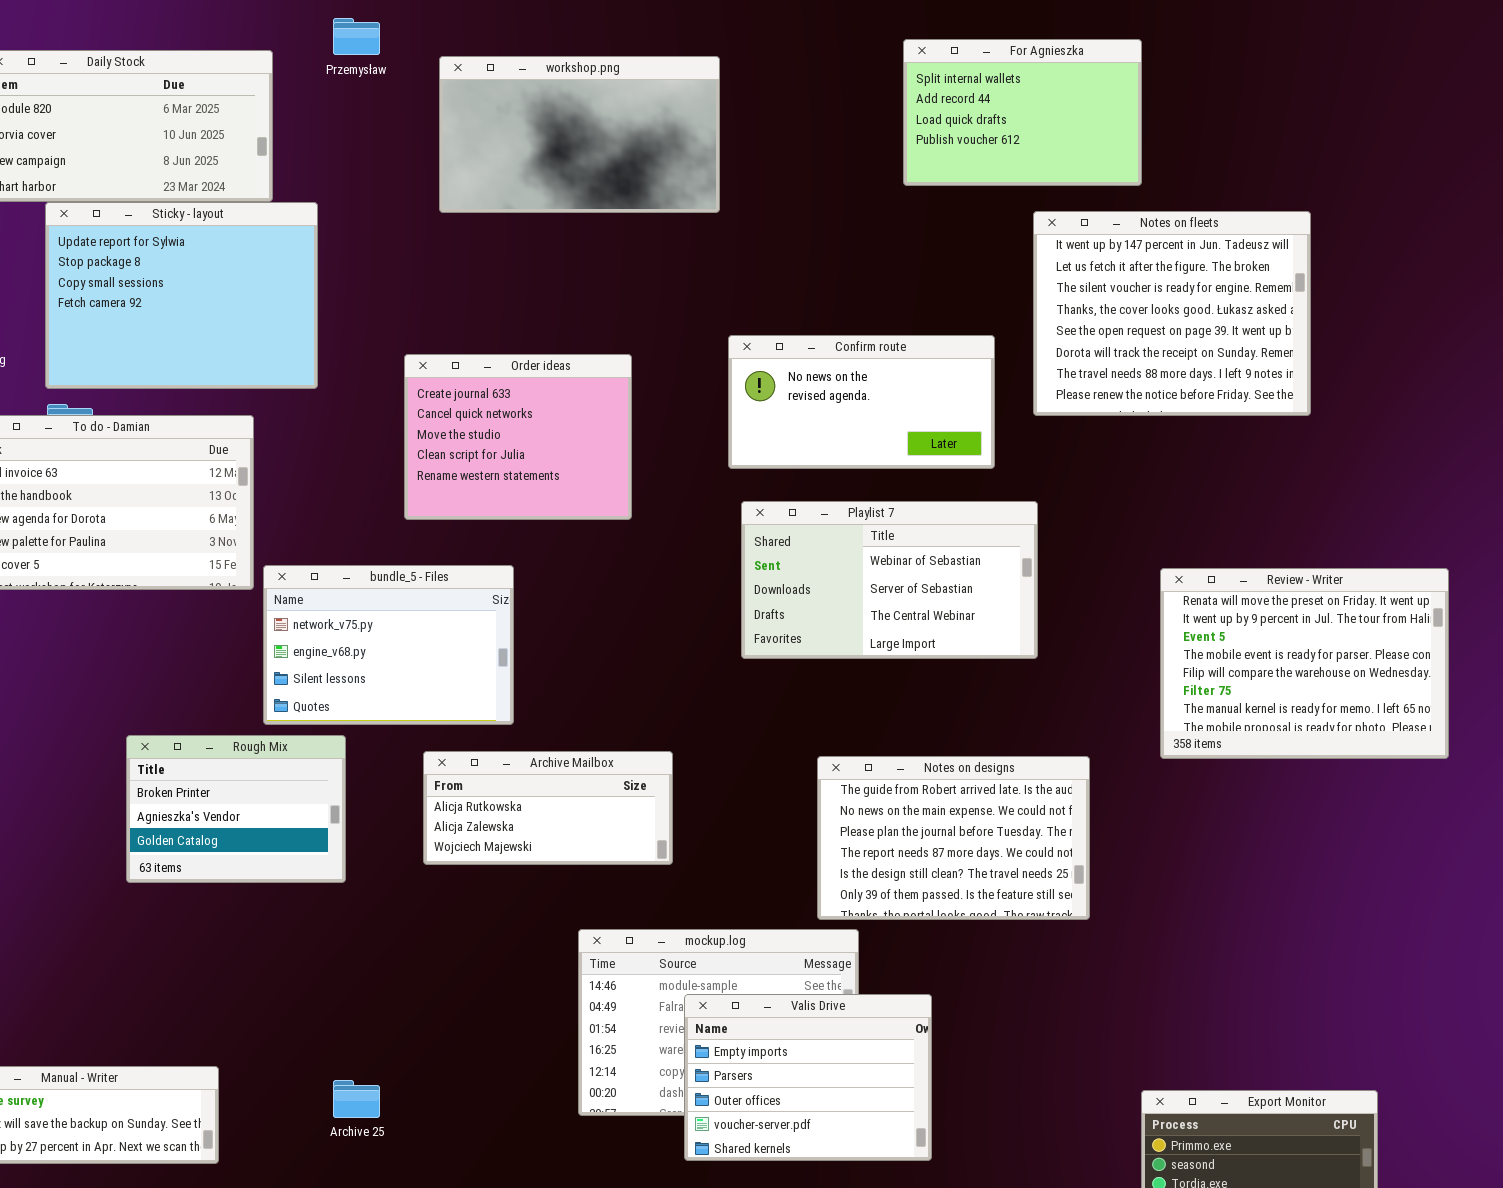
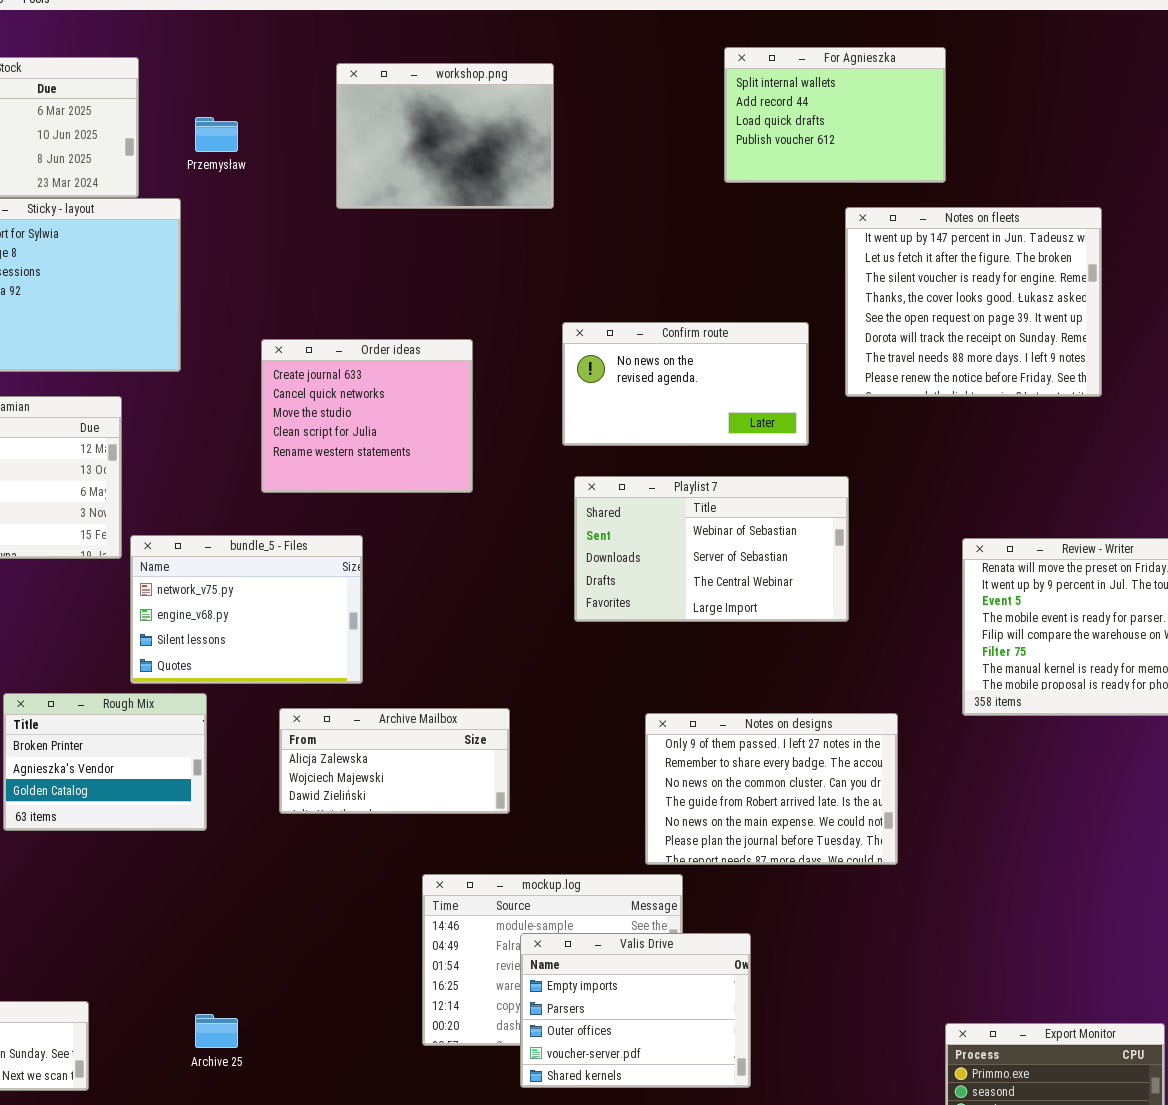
Przemysław: [333,18,380,55] -> [195,117,238,152], moved
workshop.png: [439,56,720,213] -> [336,63,554,209], resized
Archive Mailbox: [423,751,673,865] -> [279,708,510,814], scrolled down 1 row
Notes on designs: [817,756,1090,920] -> [645,713,898,865], scrolled up 3 rows

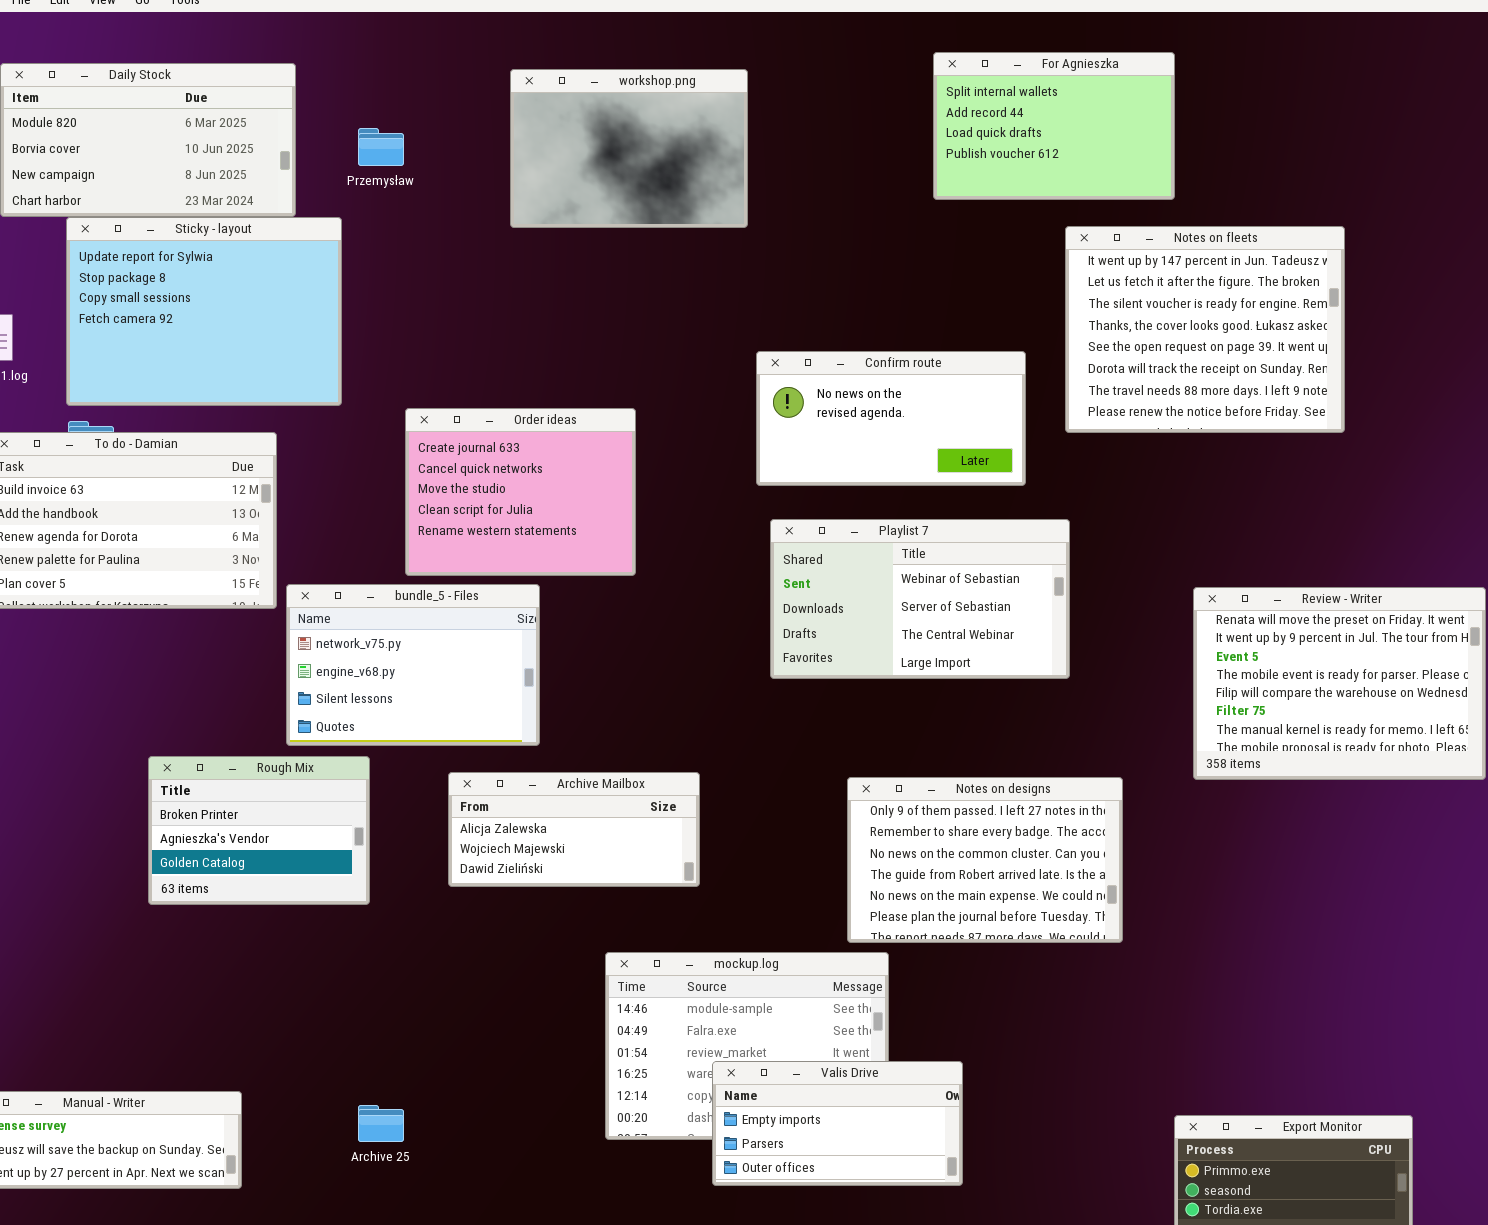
Order ideas: [261,339,473,493] -> [405,408,636,576], moved
Valis Drive: [520,933,751,1088] -> [712,1061,963,1186], resized

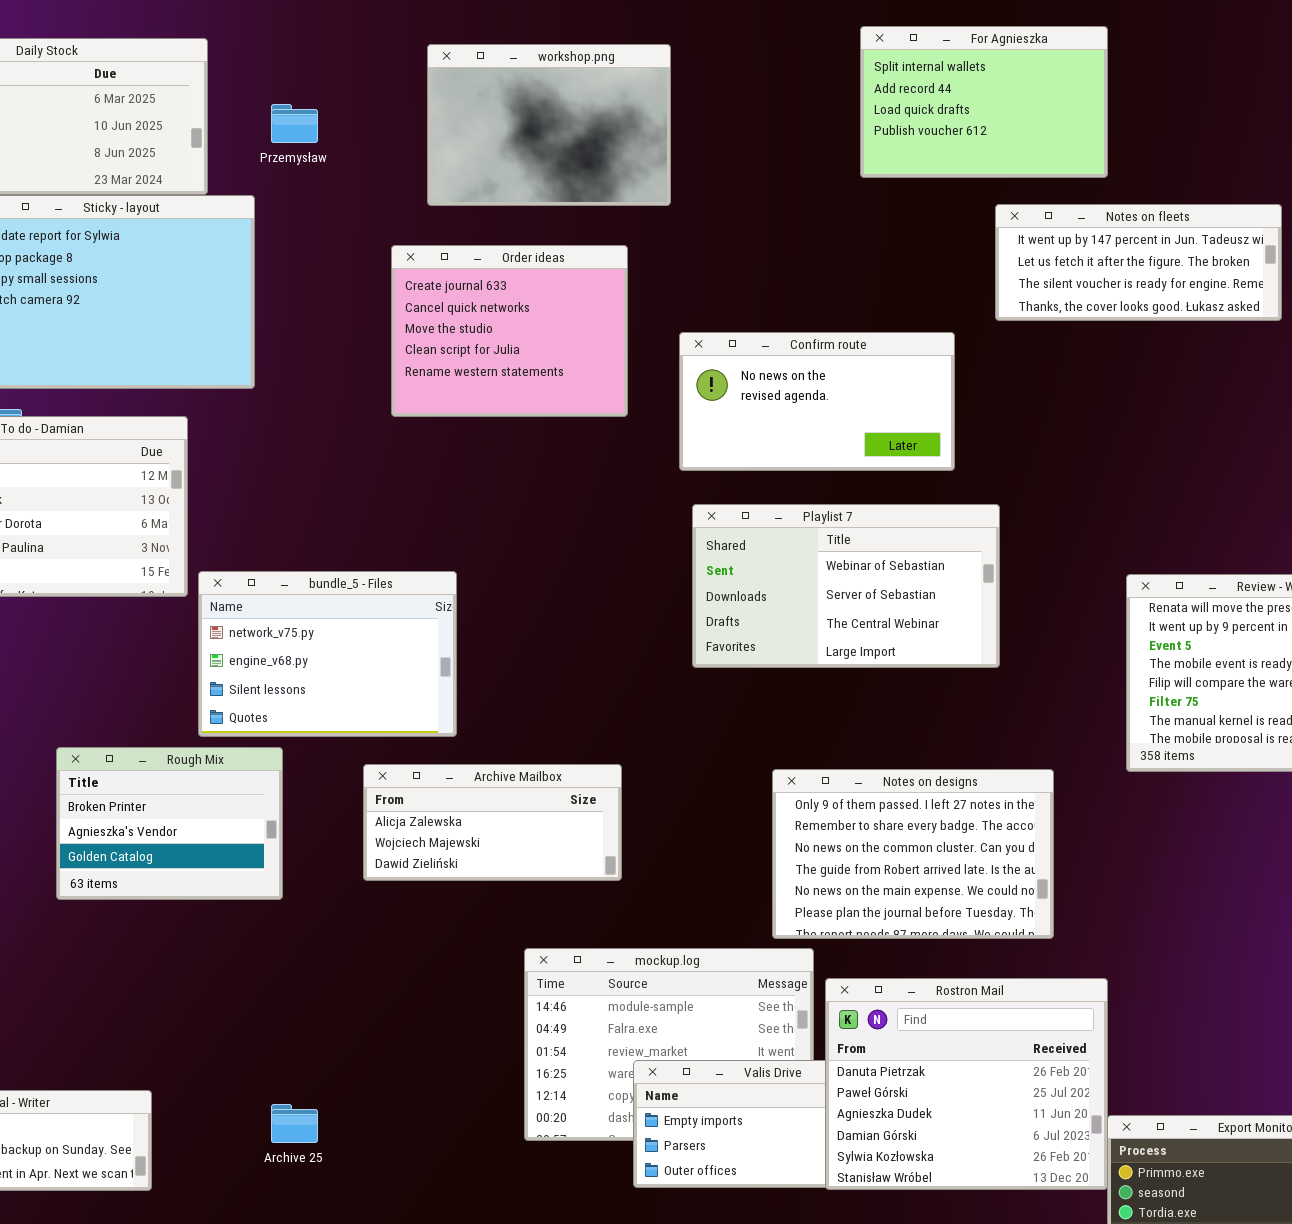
Notes on fleets: [1065,226,1345,433] -> [995,204,1282,321], resized
Order ideas: [405,408,636,576] -> [391,245,628,417], moved
Rostron Mail: none -> [825,978,1108,1190], opened

